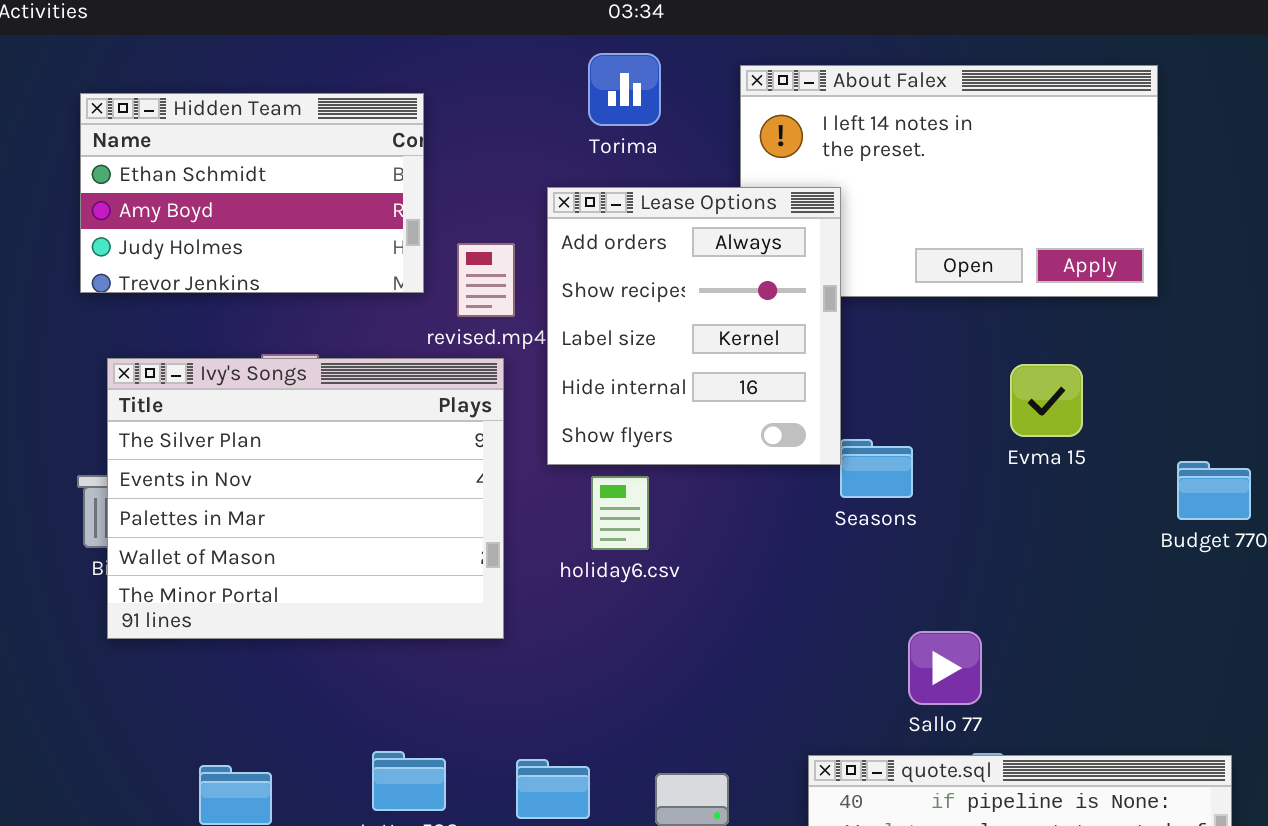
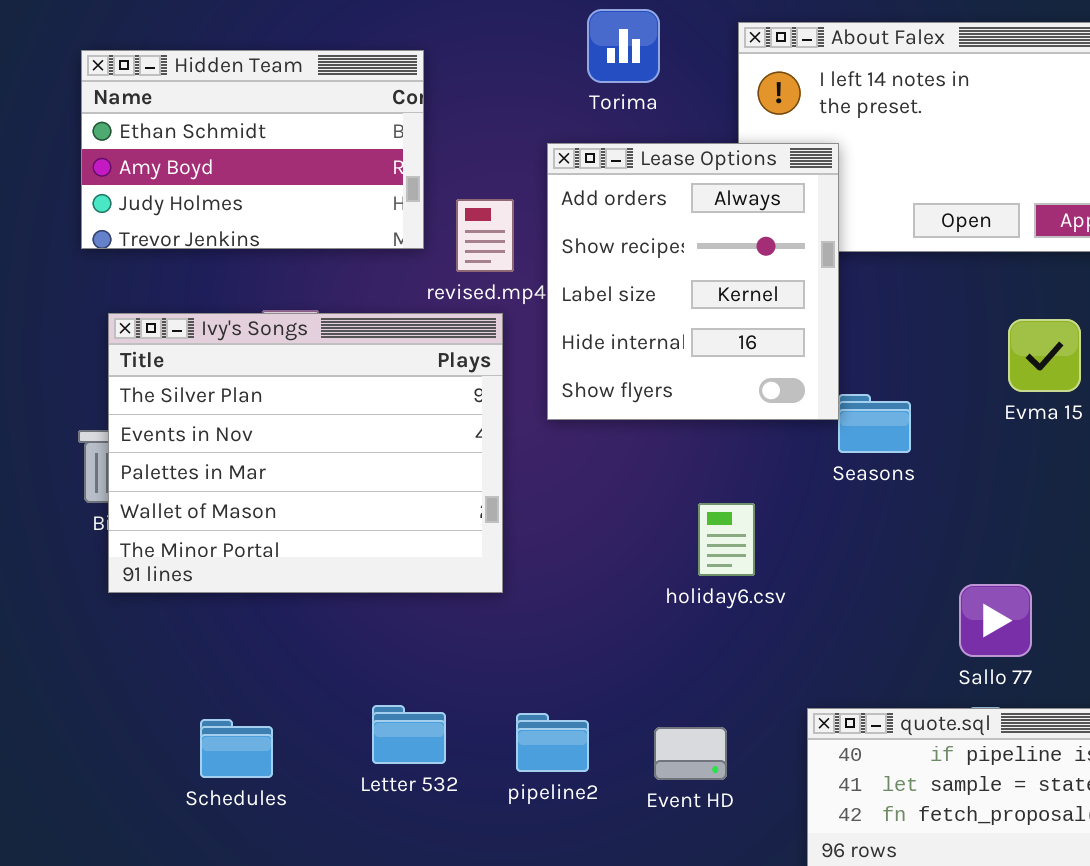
holiday6.csv: [591,476,649,550] -> [698,503,755,576], moved
Sallo 77: [908,631,982,705] -> [959,584,1032,657], moved

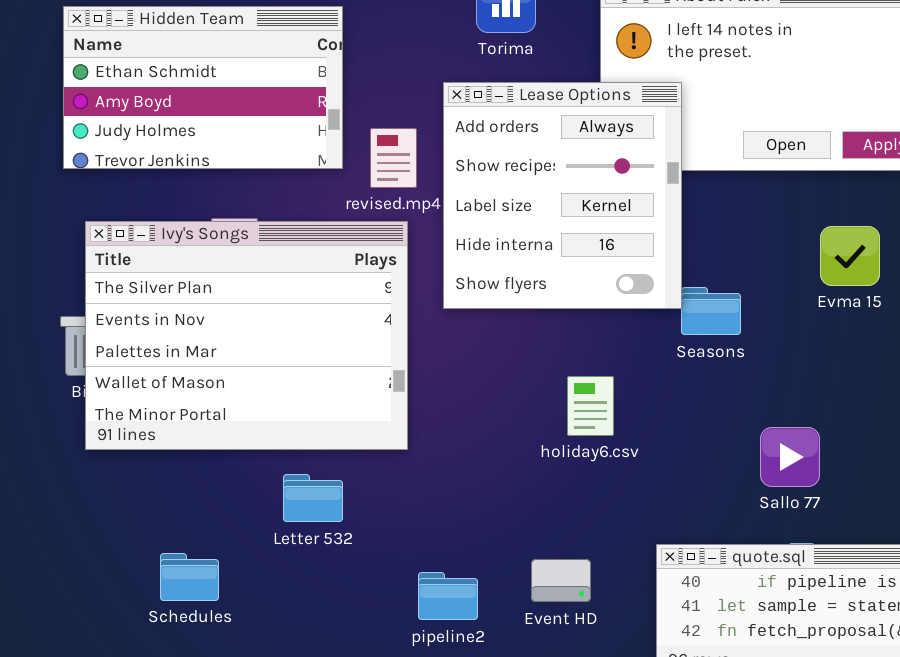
Sallo 77: [959,584,1032,657] -> [760,427,820,487], moved
Letter 532: [372,705,446,764] -> [283,474,343,522], moved
pipeline2: [516,713,589,772] -> [418,572,478,620], moved

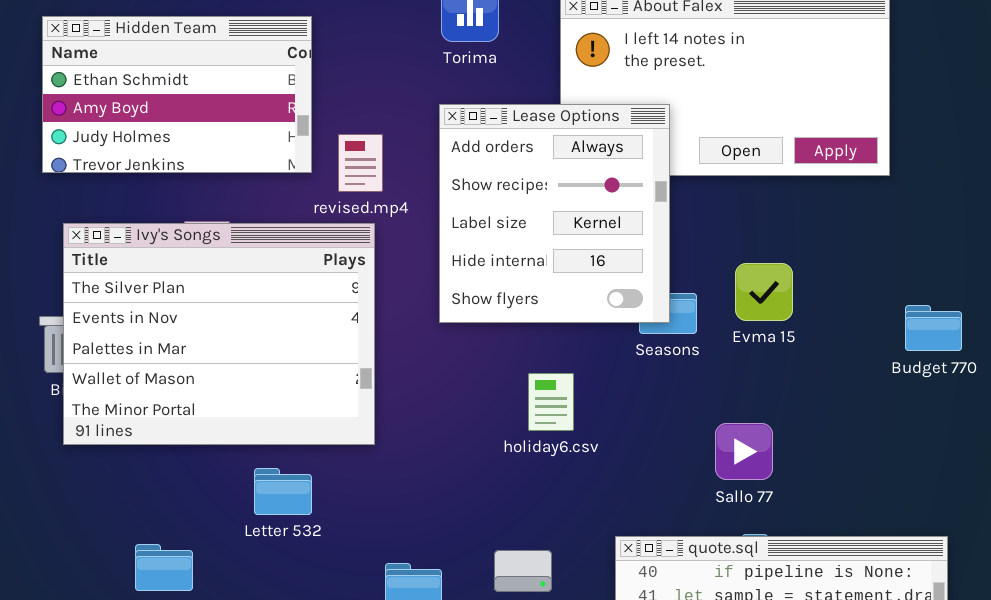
Lease Options: [443,82,682,309] -> [439,104,670,323], moved
Evma 15: [820,226,880,286] -> [735,263,793,321], moved

